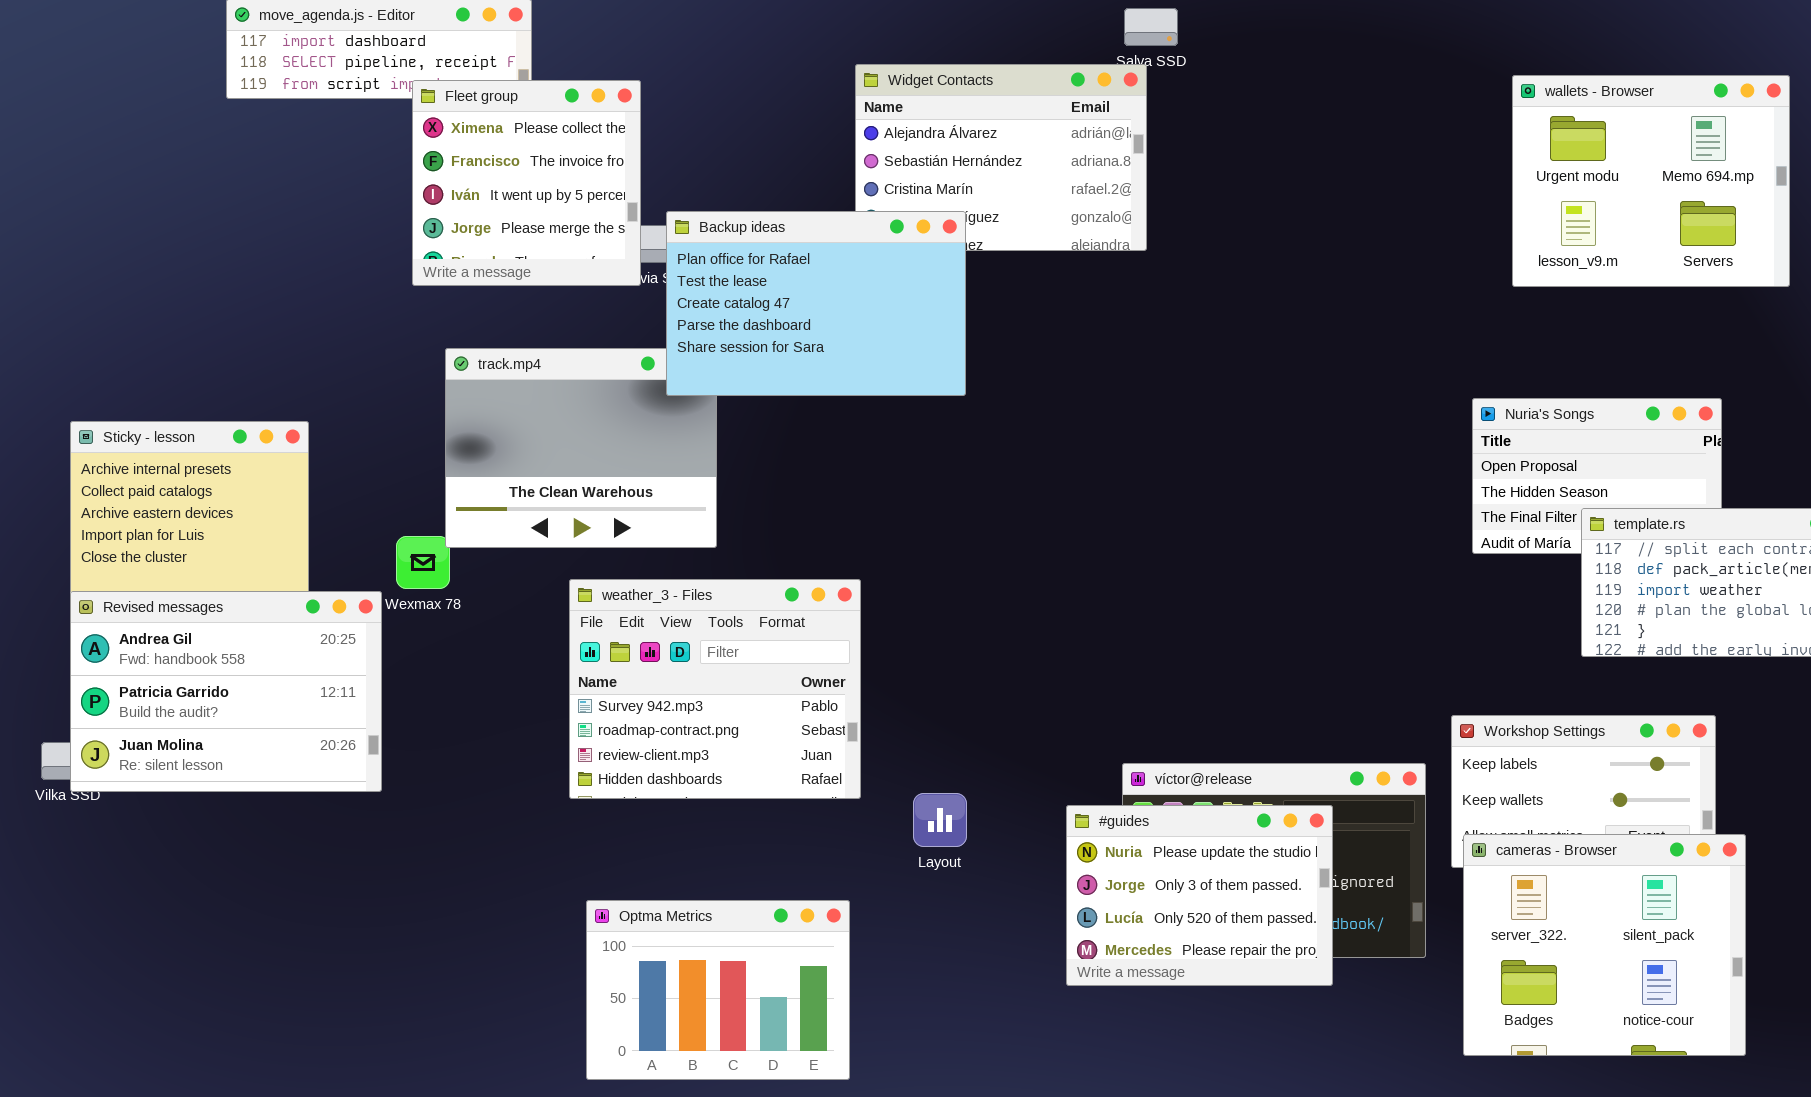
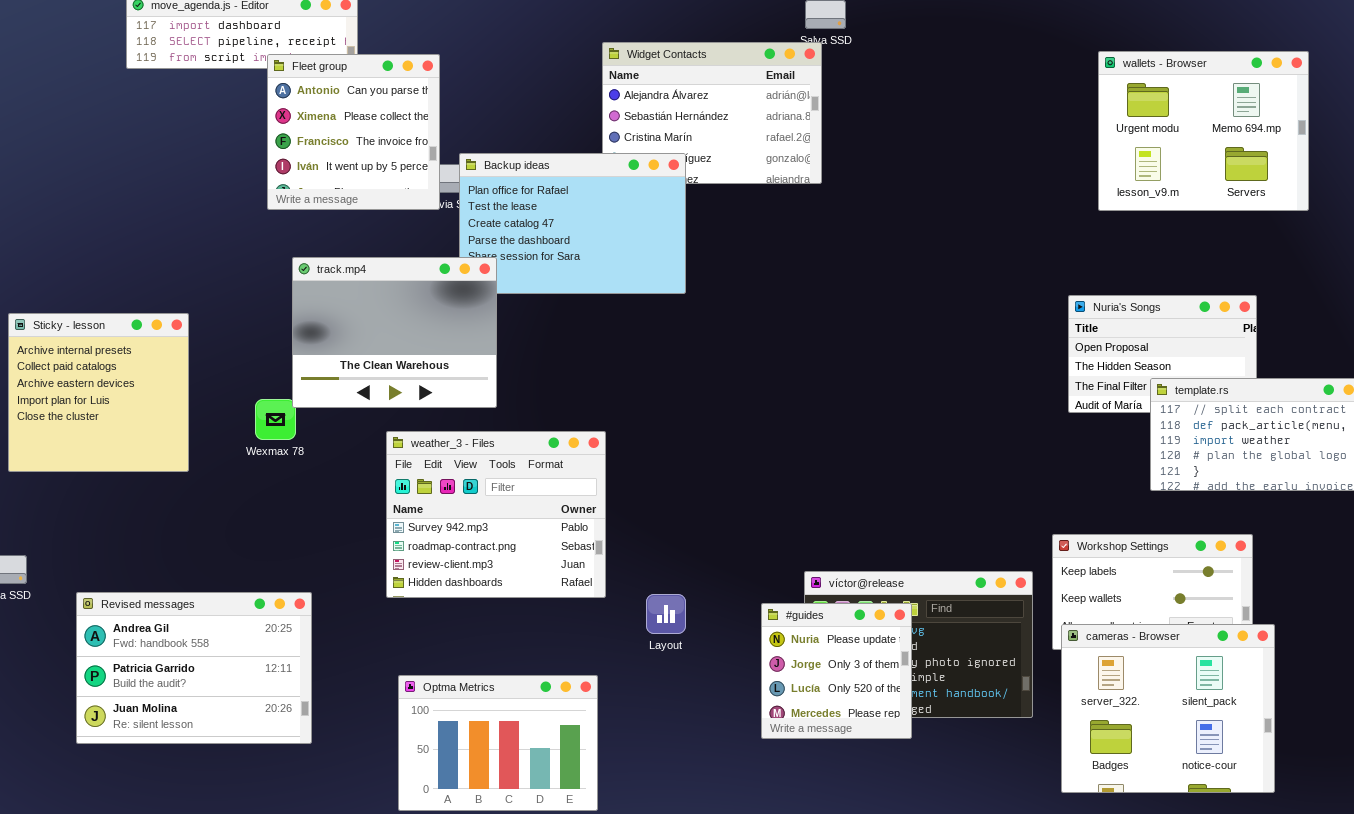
Fleet group: [412,80,641,286] -> [267,54,440,210], scrolled up 1 row
track.mp4: [445,348,717,548] -> [292,257,497,408], raised
Revised messages: [70,591,382,792] -> [76,592,312,744], moved
#guides: [1066,805,1333,986] -> [761,603,912,739], resized

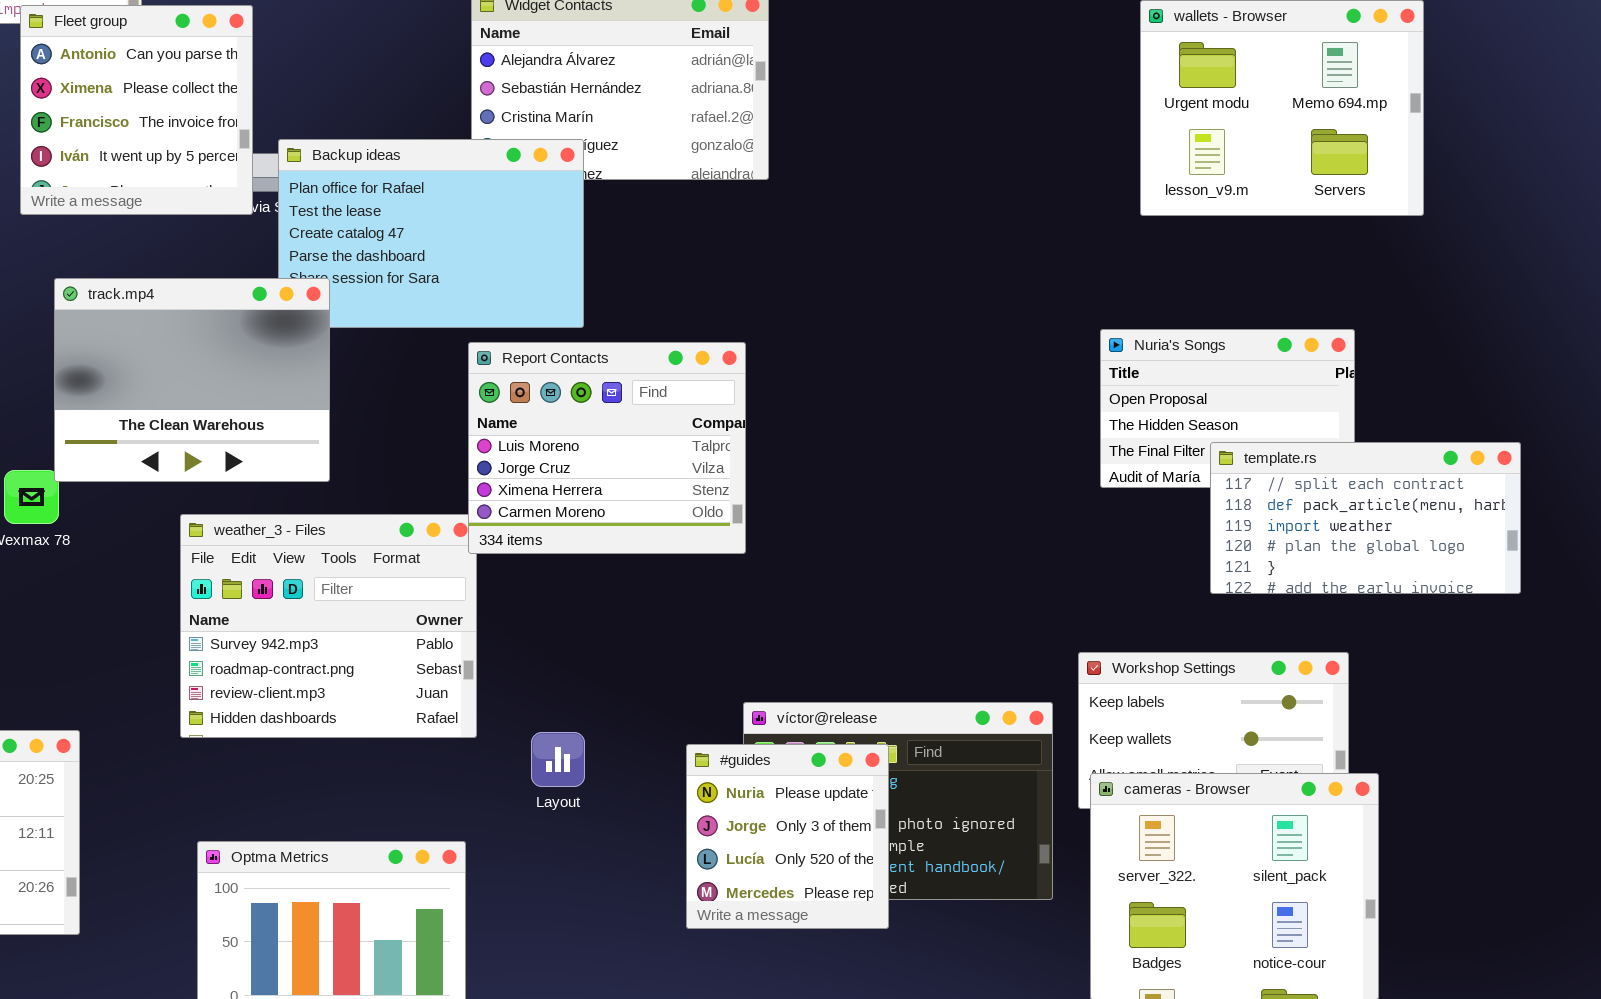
Report Contacts: none -> [468,342,746,554], opened

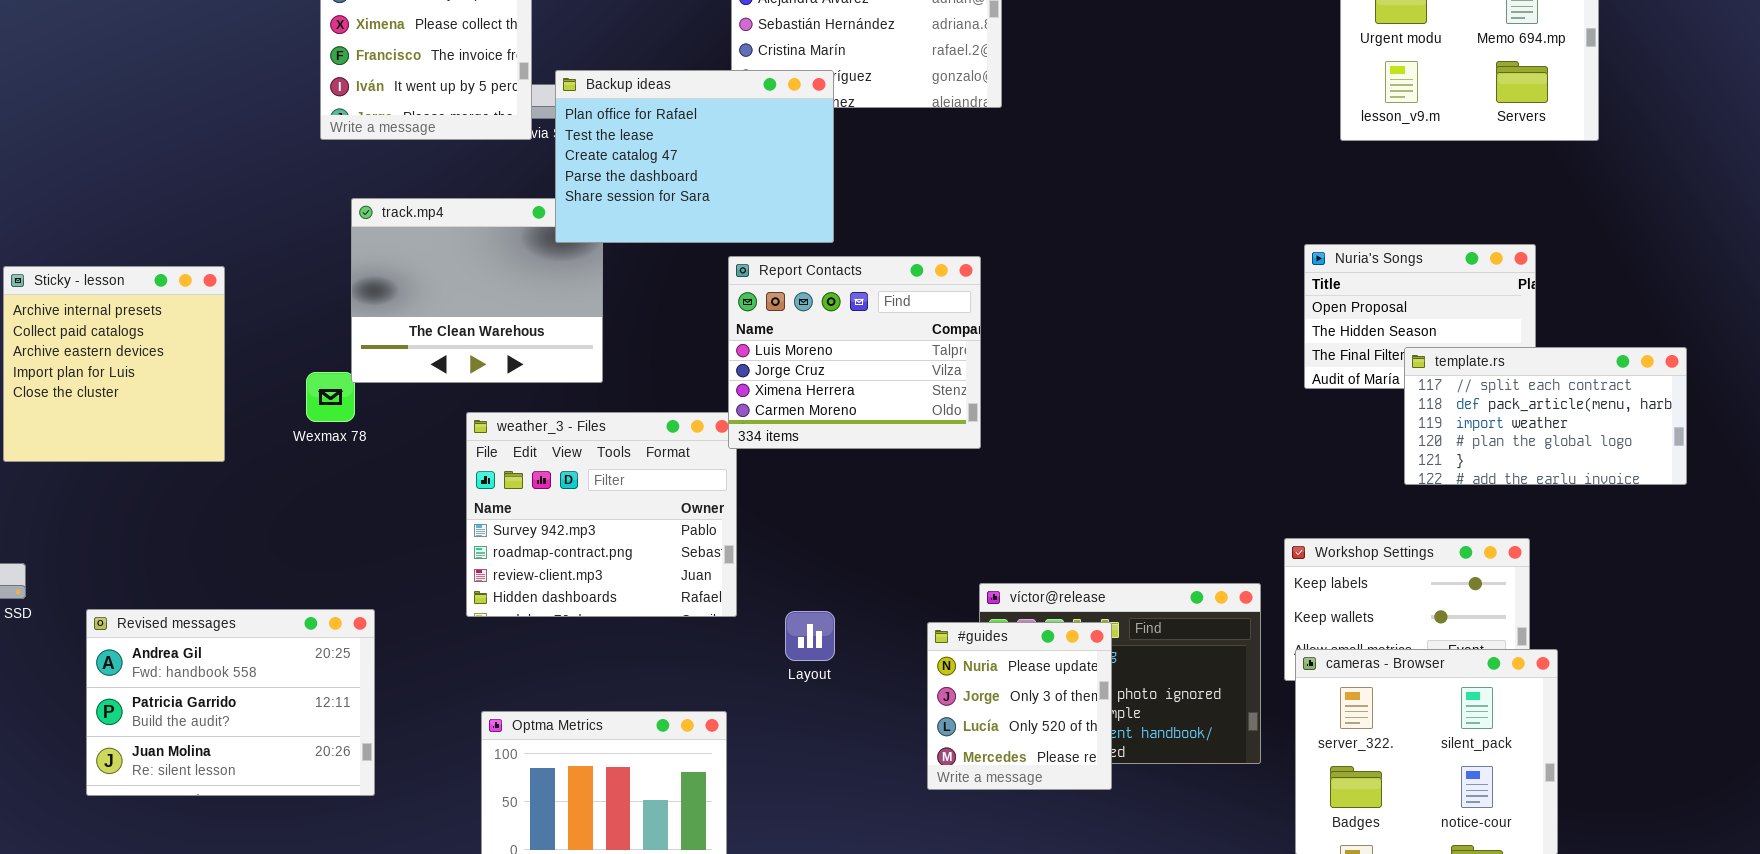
Backup ideas: [278,139,584,328] -> [555,70,834,243], raised

